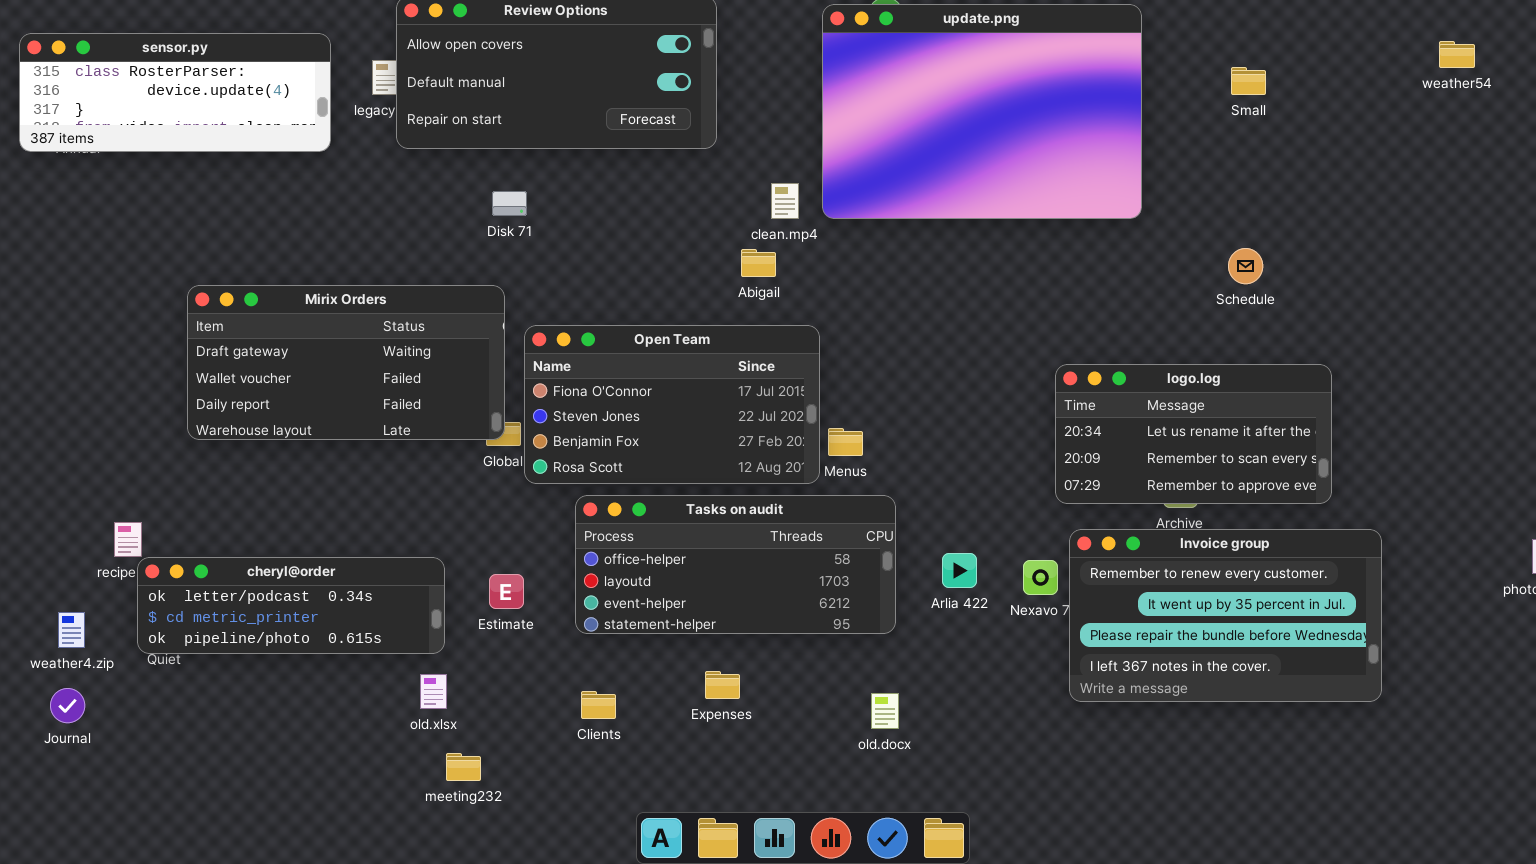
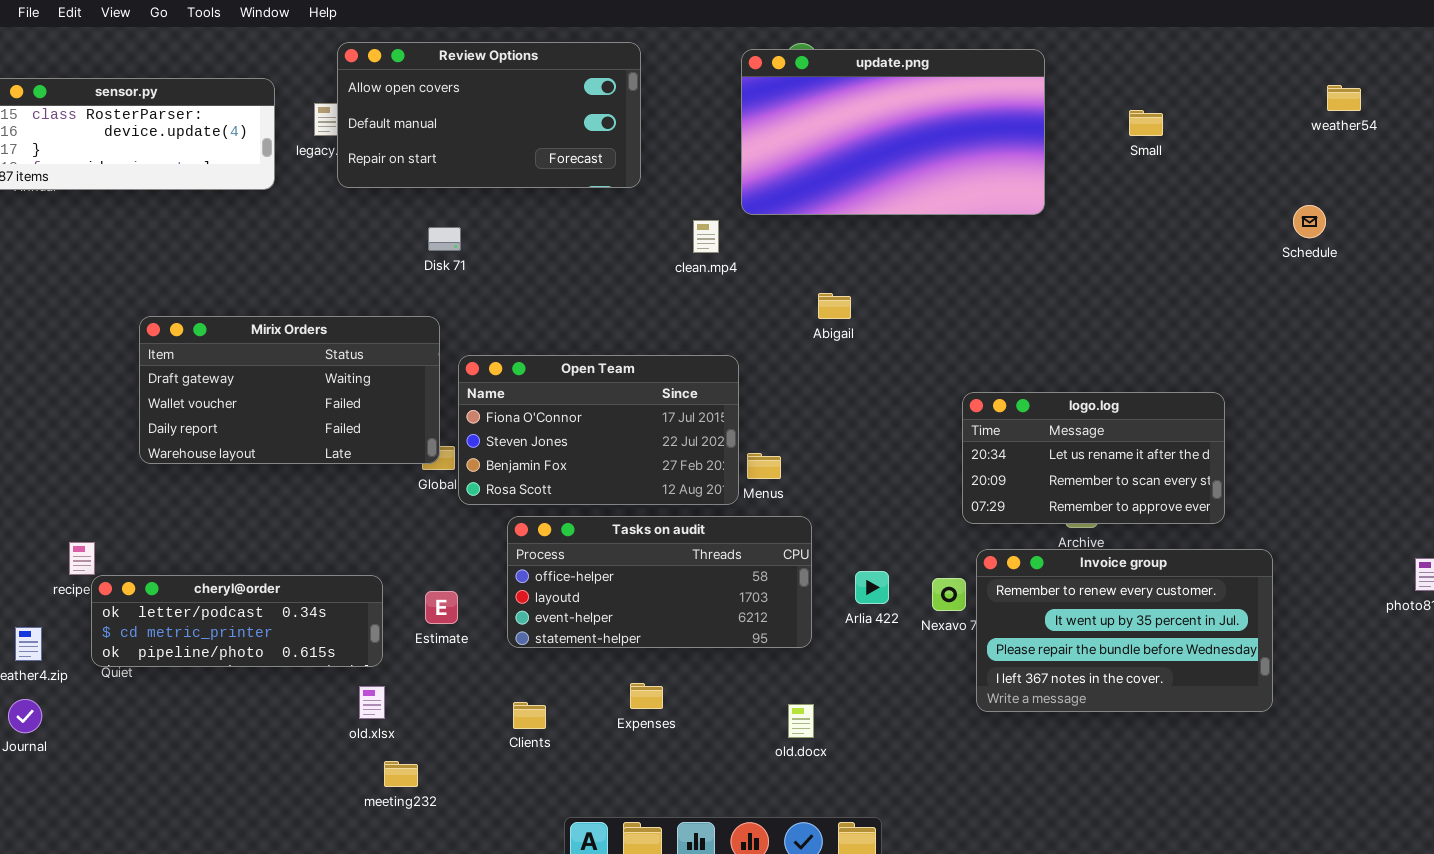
update.png: [822,4,1142,219] -> [741,49,1045,215], resized
Schedule: [1228,248,1263,284] -> [1293,205,1326,238], moved
Abigail: [741,249,776,277] -> [818,293,851,319], moved

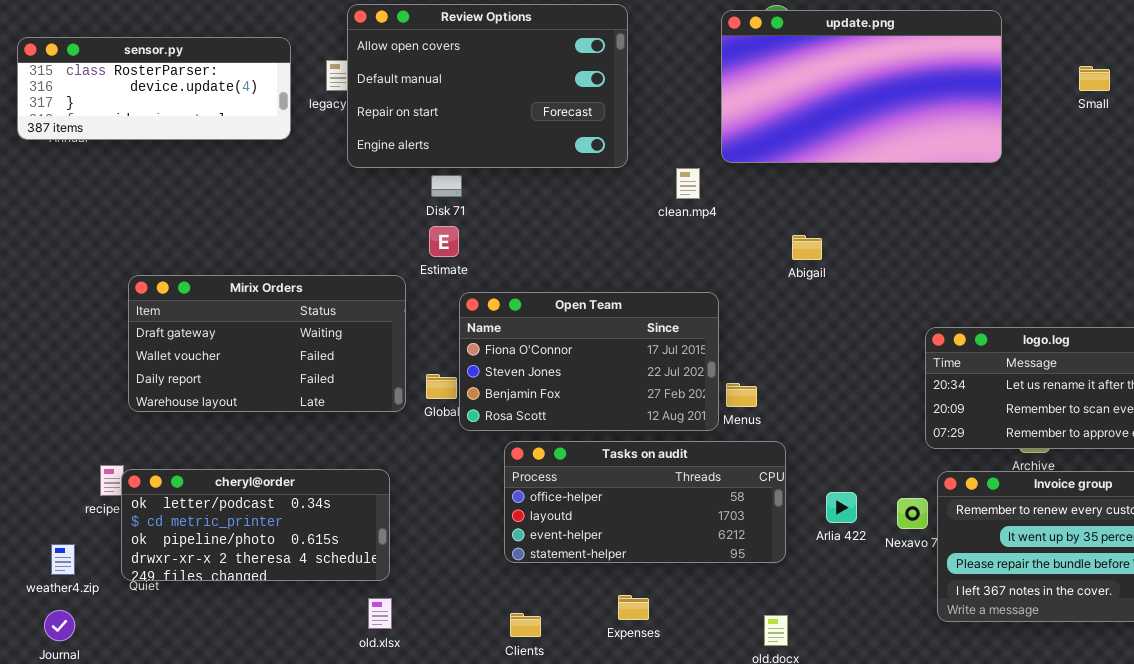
Review Options: [337,42,641,188] -> [347,4,628,168], resized
Mirix Orders: [139,316,440,464] -> [128,275,406,412], moved
cheryl@order: [91,575,383,667] -> [121,469,390,581], resized
Estimate: [425,591,458,624] -> [429,226,459,257], moved

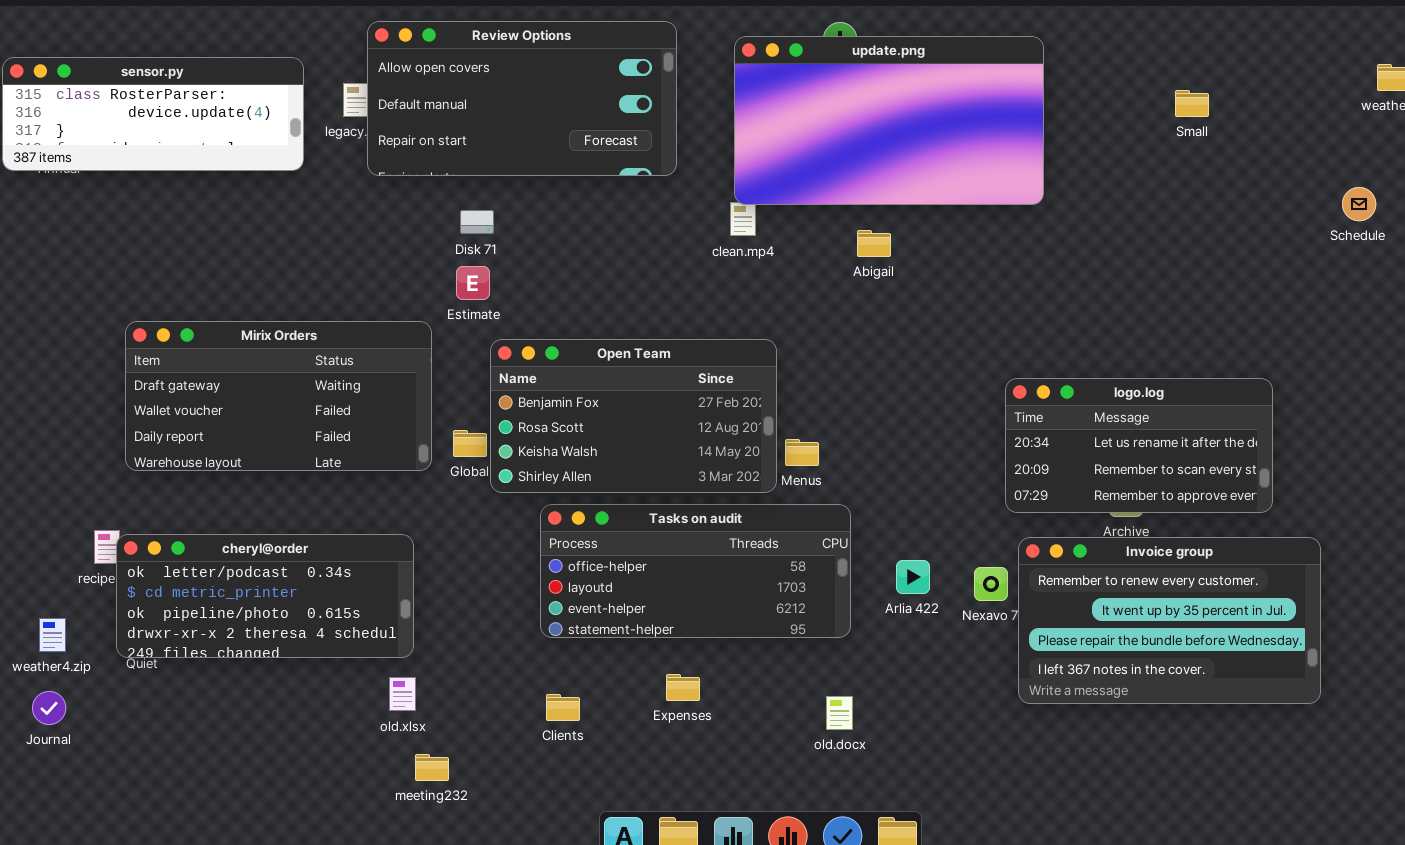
Review Options: [347,4,628,168] -> [367,21,677,176], resized
update.png: [721,10,1002,163] -> [734,36,1044,205], moved
Abigail: [792,235,822,260] -> [857,230,891,257], moved
Open Team: [459,292,719,431] -> [490,339,777,493], scrolled down 2 rows

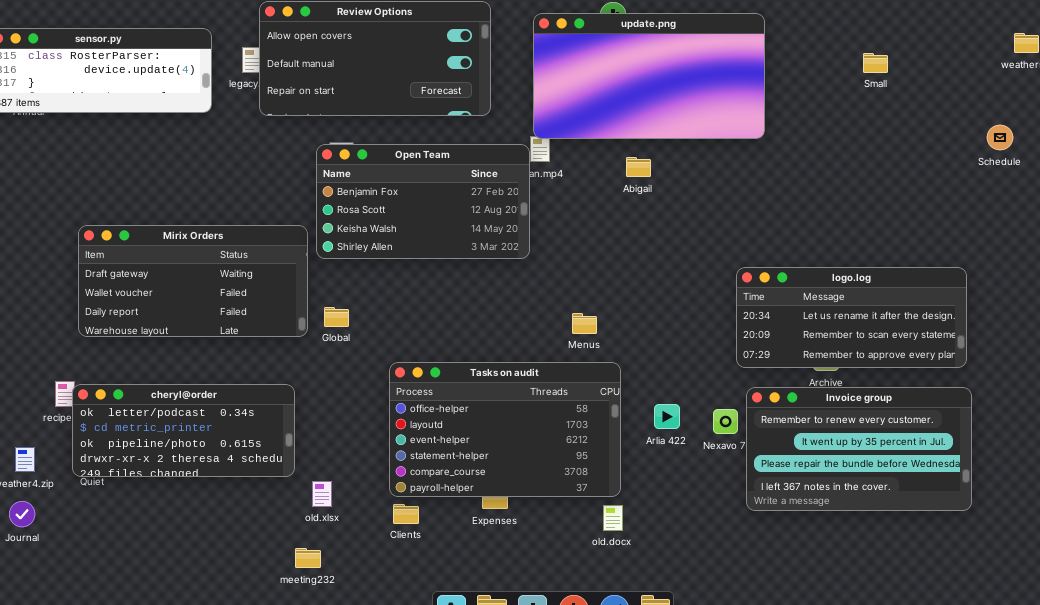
Open Team: [490,339,777,493] -> [316,144,530,259], moved
logo.log: [1005,378,1273,513] -> [736,267,967,368], resized
Tasks on audit: [540,504,851,638] -> [389,362,621,497], resized
old.xlsx: [389,677,416,711] -> [312,481,332,507], moved

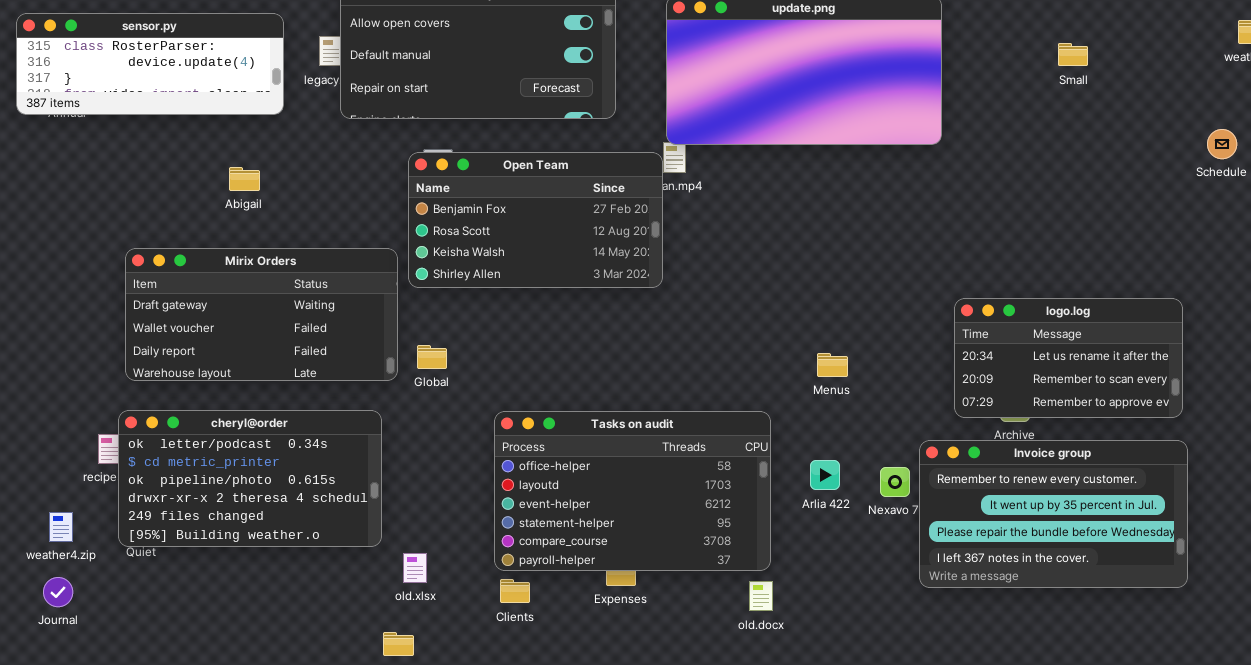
Abigail: [626,157,651,177] -> [229,167,260,191], moved
logo.log: [736,267,967,368] -> [954,298,1183,418], resized
Menus: [572,313,597,334] -> [817,353,848,377], moved
cheryl@order: [72,384,295,477] -> [118,410,382,547], resized

